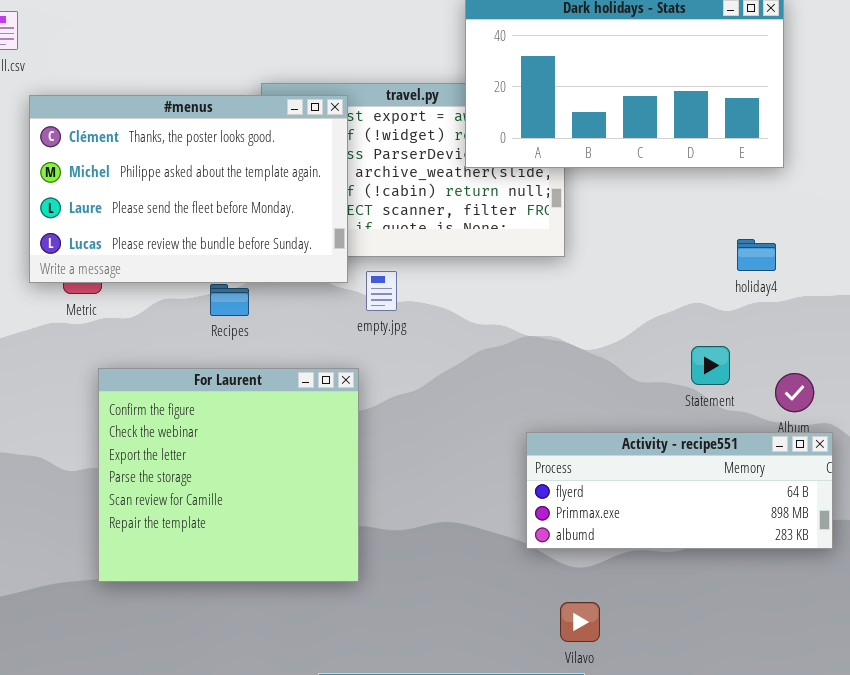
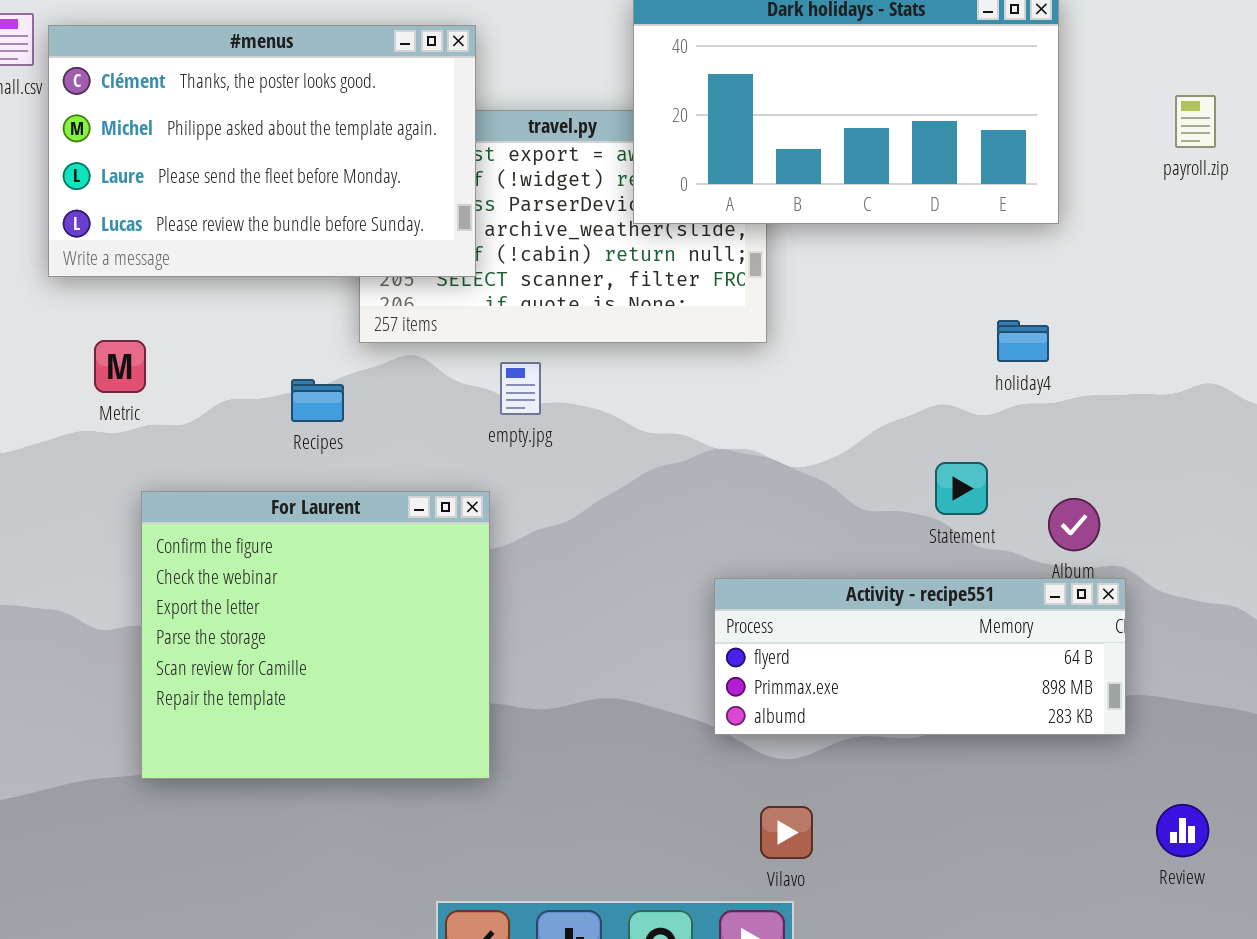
#menus: [29,95,348,283] -> [48,25,476,277], moved

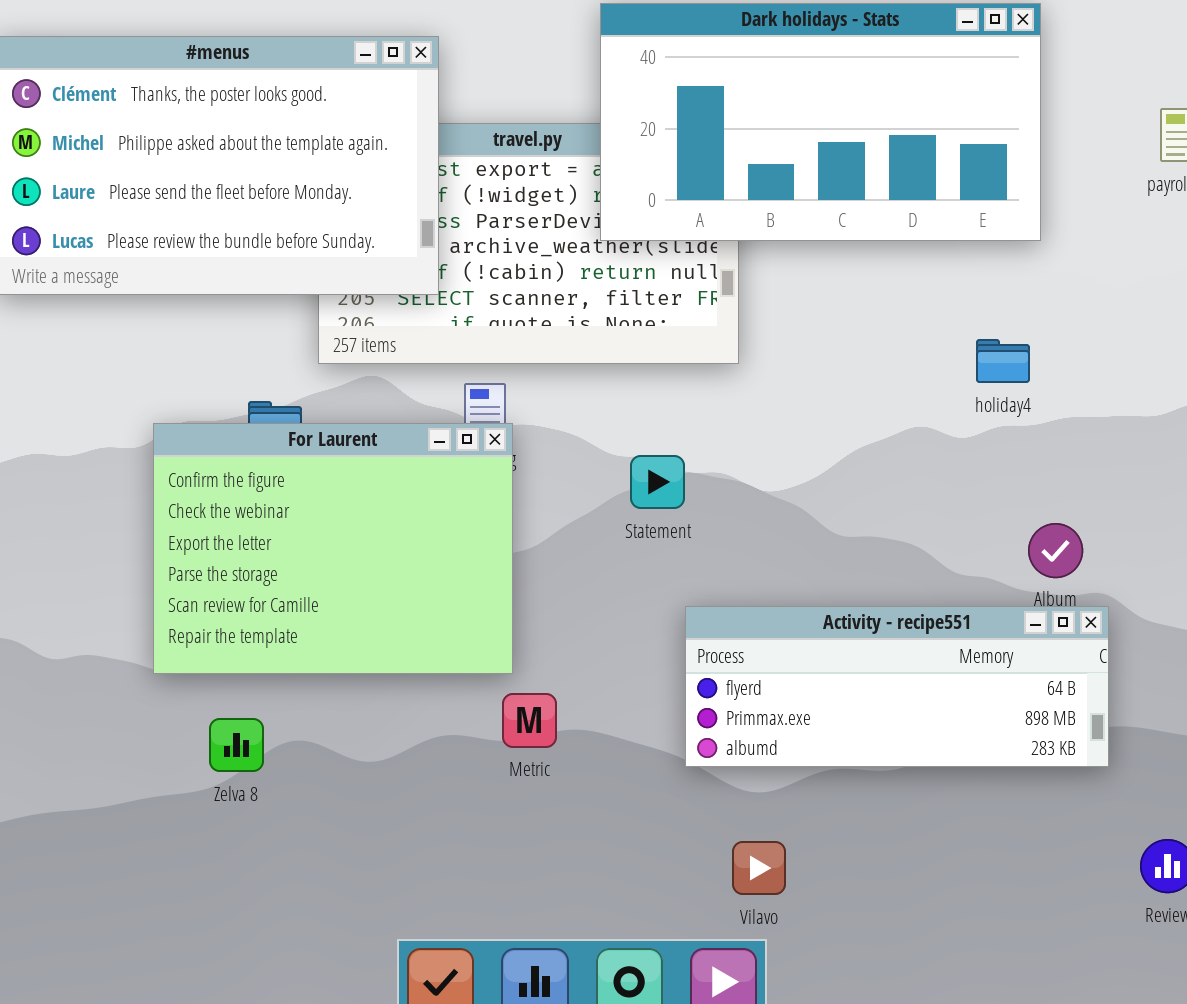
Metric: [94,340,146,393] -> [502,693,557,748], moved
Statement: [935,462,988,515] -> [630,455,685,509], moved
For Laurent: [141,491,490,779] -> [153,423,513,674], moved, resized

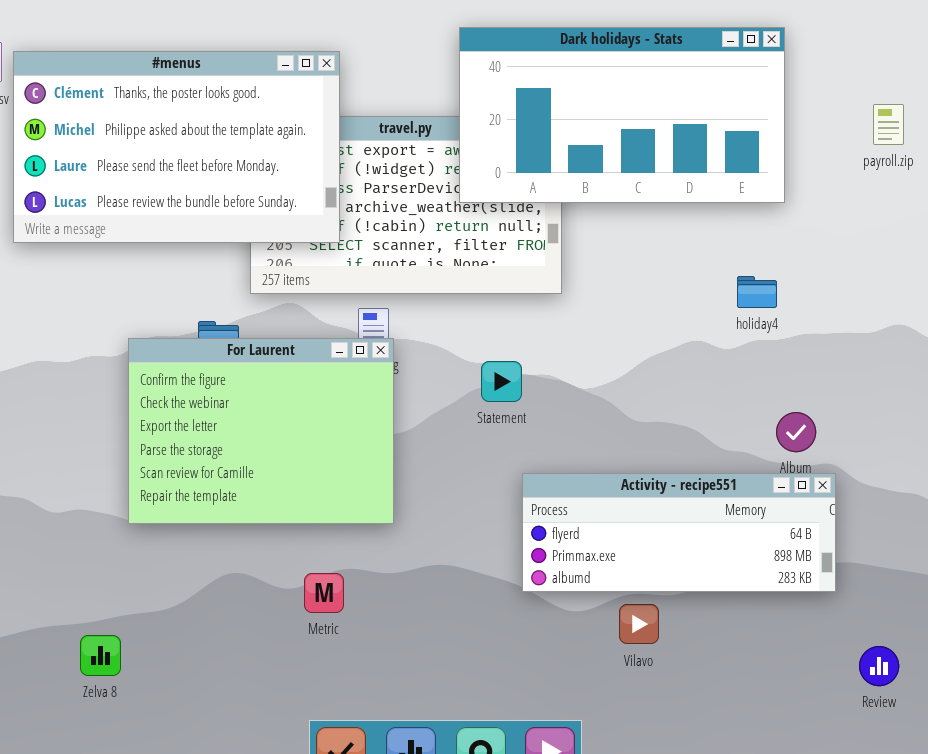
Metric: [502,693,557,748] -> [304,573,344,613], moved
Zelva 8: [209,718,264,772] -> [80,635,121,676], moved
Vilavo: [732,841,786,895] -> [619,604,659,644], moved

